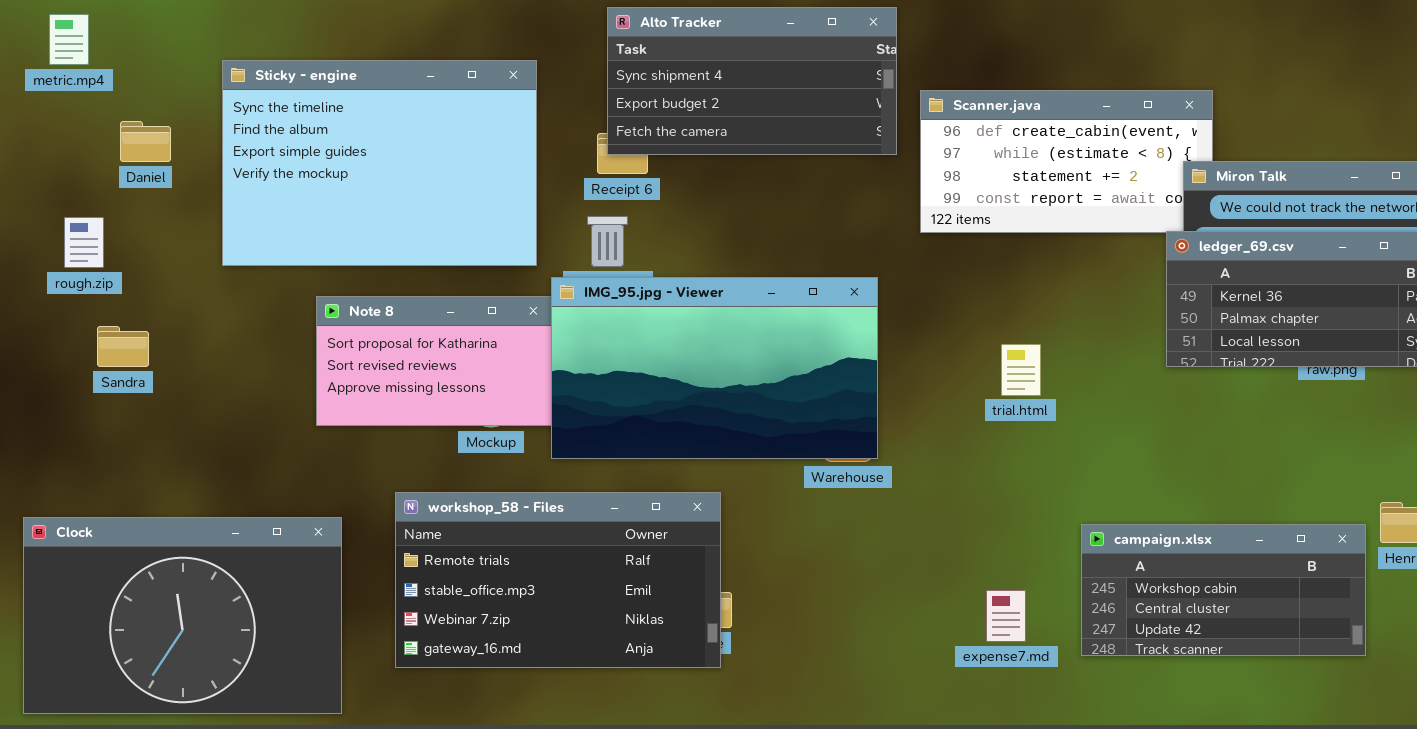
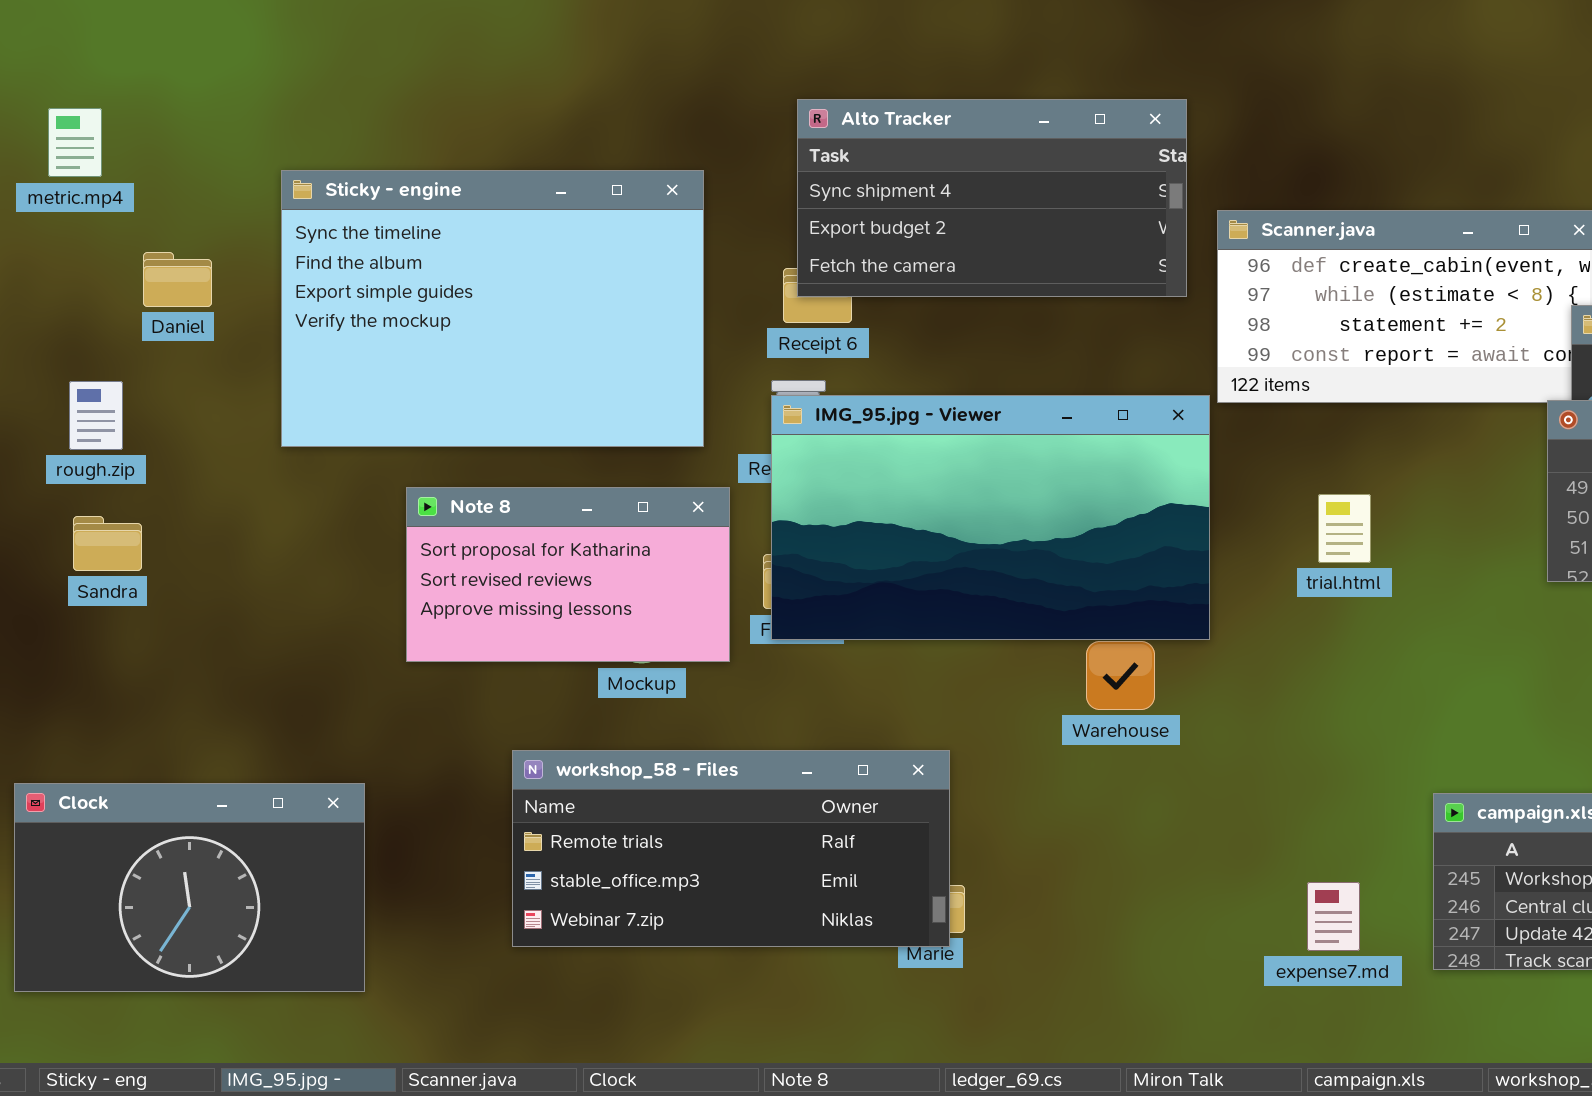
IMG_95.jpg - Viewer: [551,277,878,459] -> [771,395,1210,640], moved
Sandra: [97,326,149,367] -> [73,516,142,571], moved
trial.html: [1001,344,1041,396] -> [1318,494,1371,563], moved
workshop_58 - Files: [395,492,721,668] -> [512,750,950,947], resized
Clock: [23,517,342,714] -> [14,783,365,992], resized

